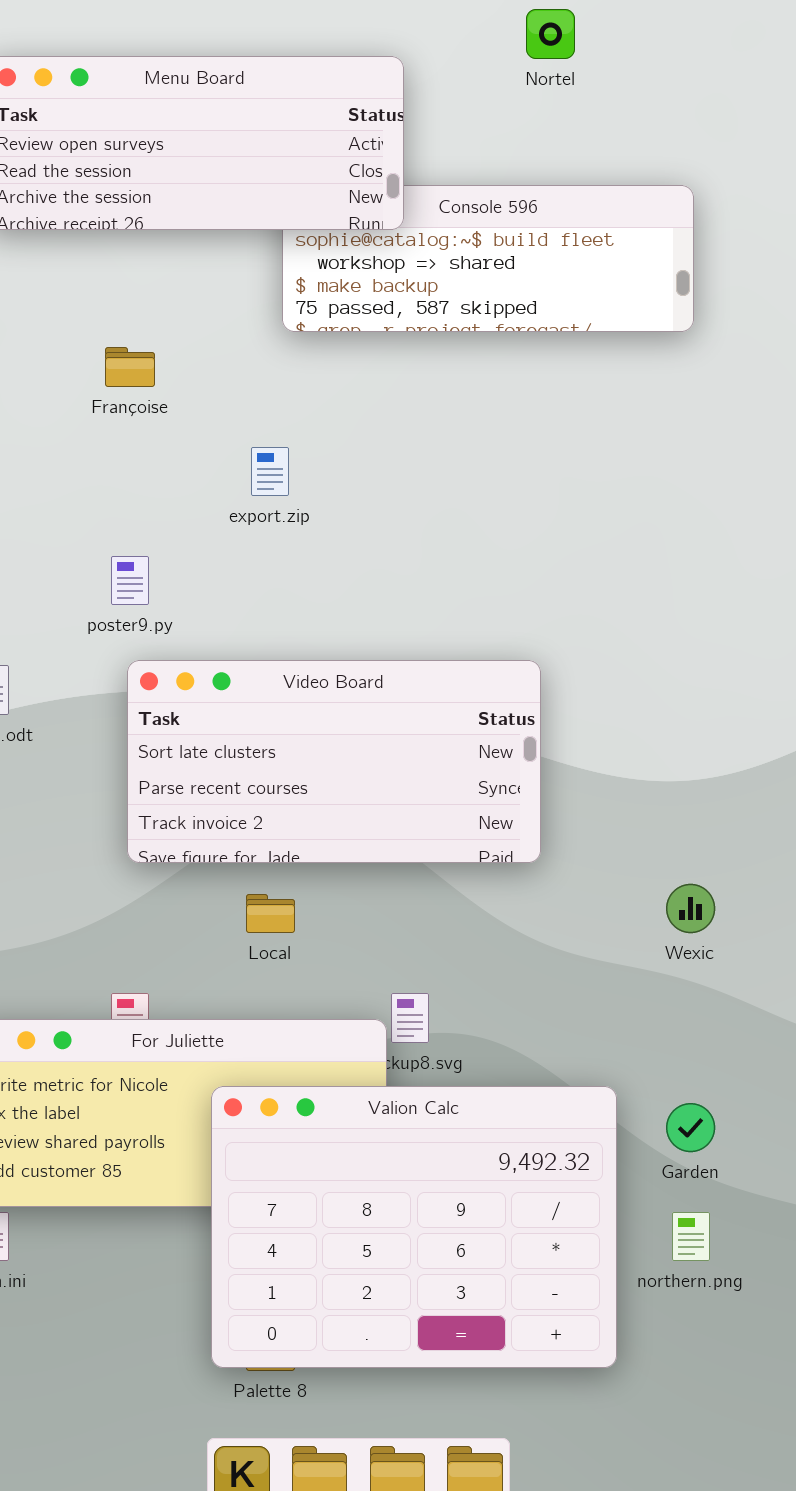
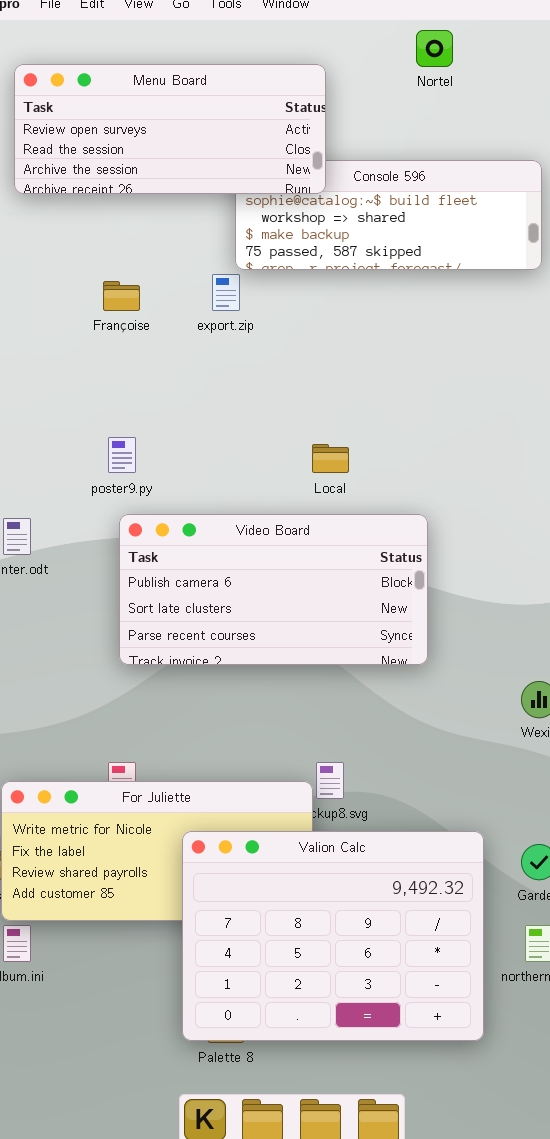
export.zip: [251,447,289,496] -> [212,274,240,311], moved
Video Board: [127,660,541,863] -> [119,514,428,665], scrolled up 1 row
Local: [246,894,295,933] -> [312,444,349,473], moved

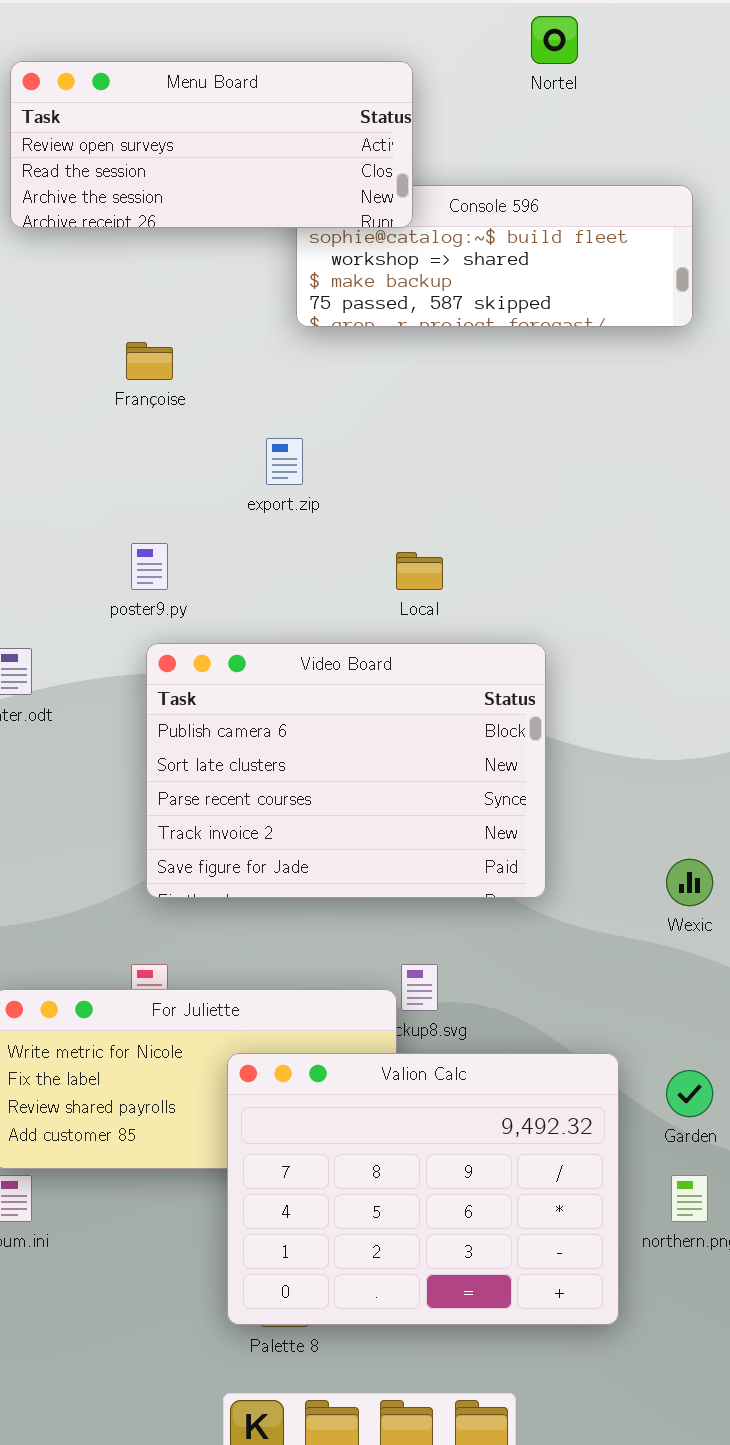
export.zip: [212,274,240,311] -> [266,438,303,485], moved
Video Board: [119,514,428,665] -> [146,643,546,898], resized

